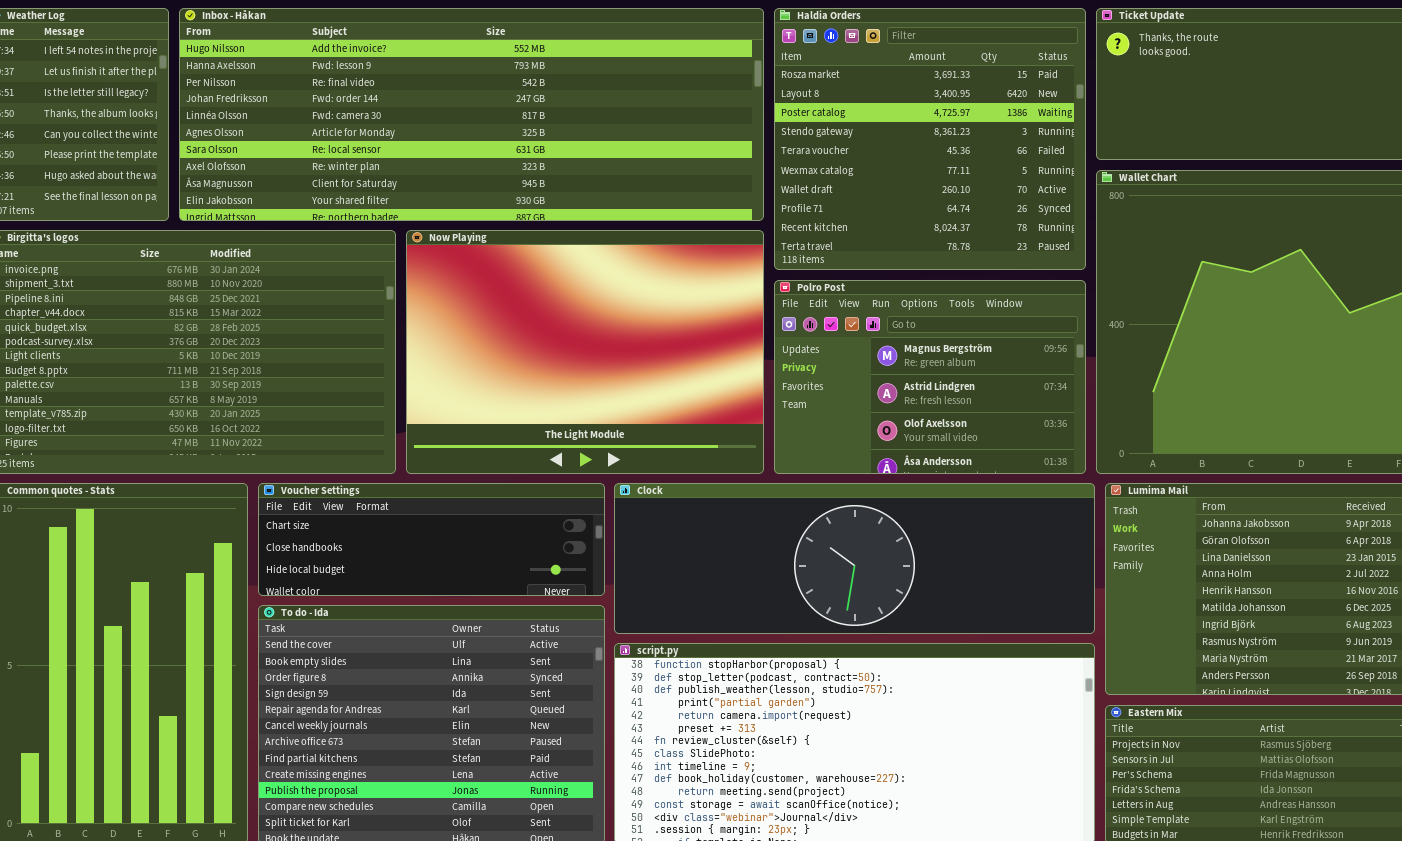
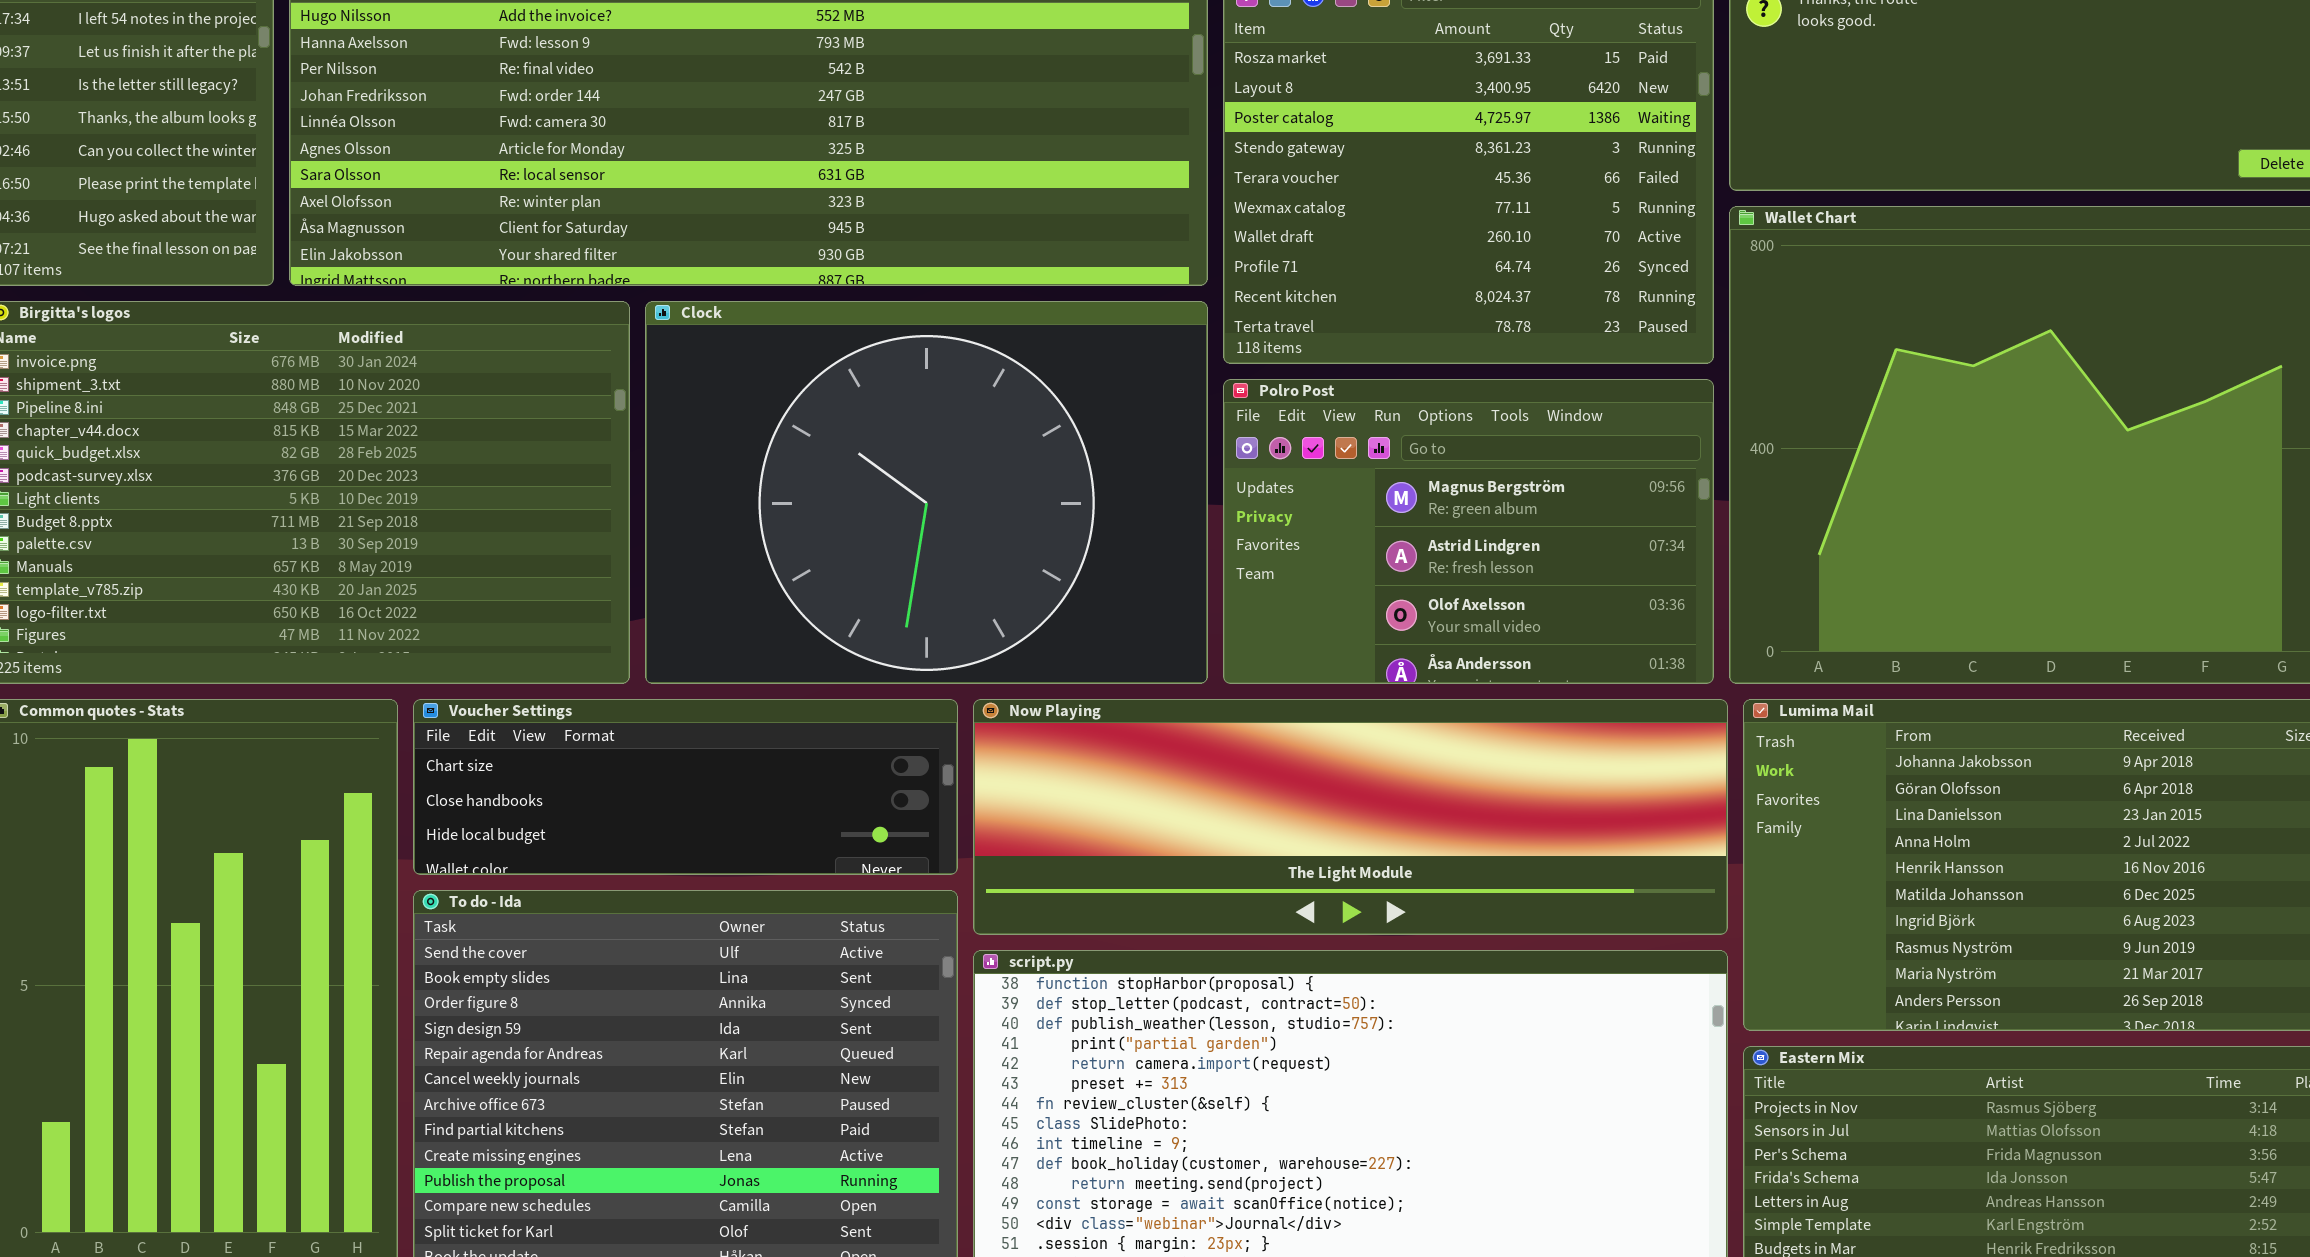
Now Playing: [406,230,764,474] -> [973,699,1728,935], moved, resized
Clock: [614,483,1095,634] -> [645,301,1208,684], moved, resized

